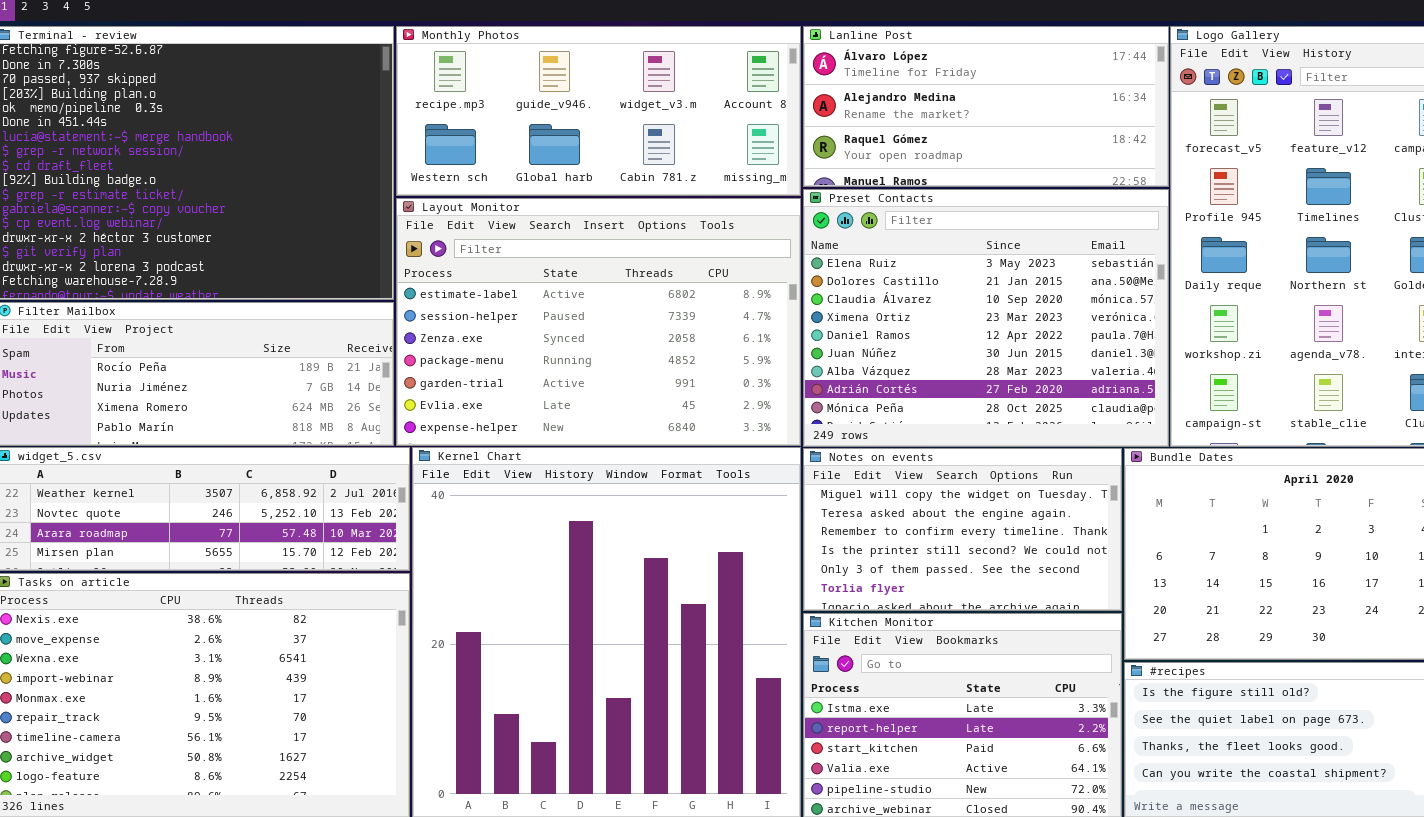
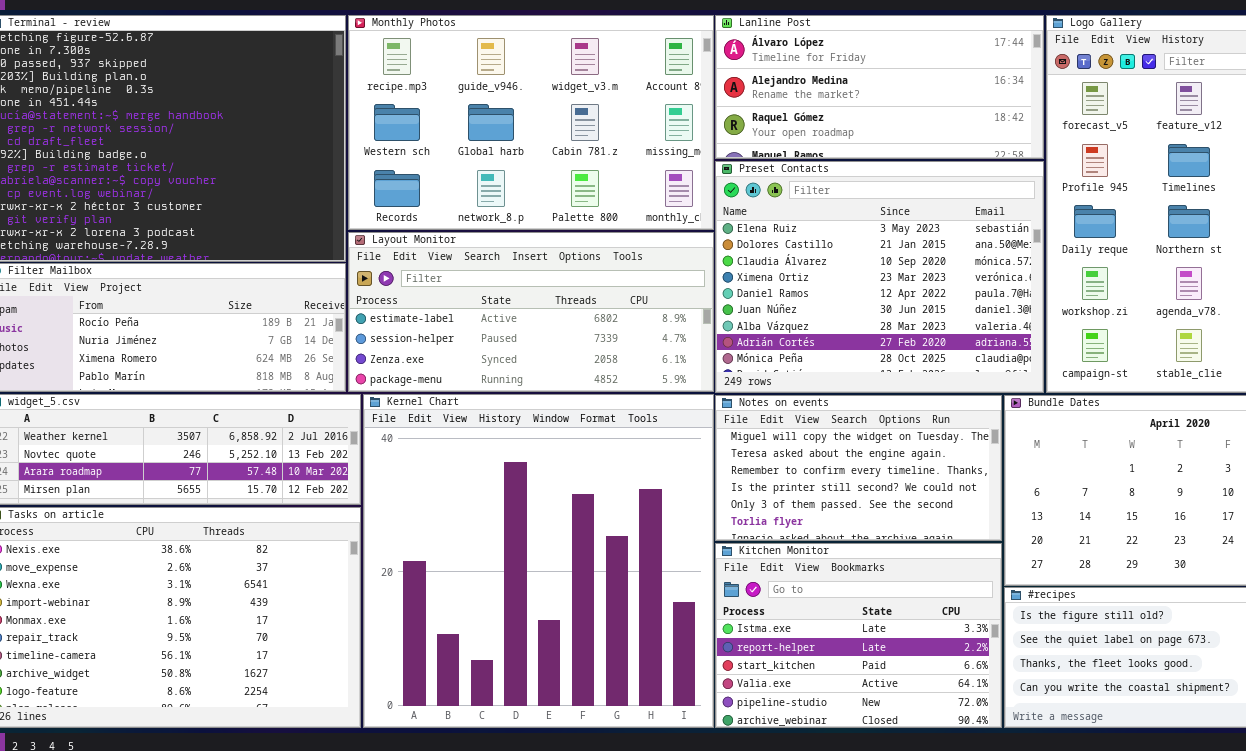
Monthly Photos: [396,26,801,196] -> [348,15,714,230], resized
Layout Monitor: [396,198,801,446] -> [348,232,714,392], resized

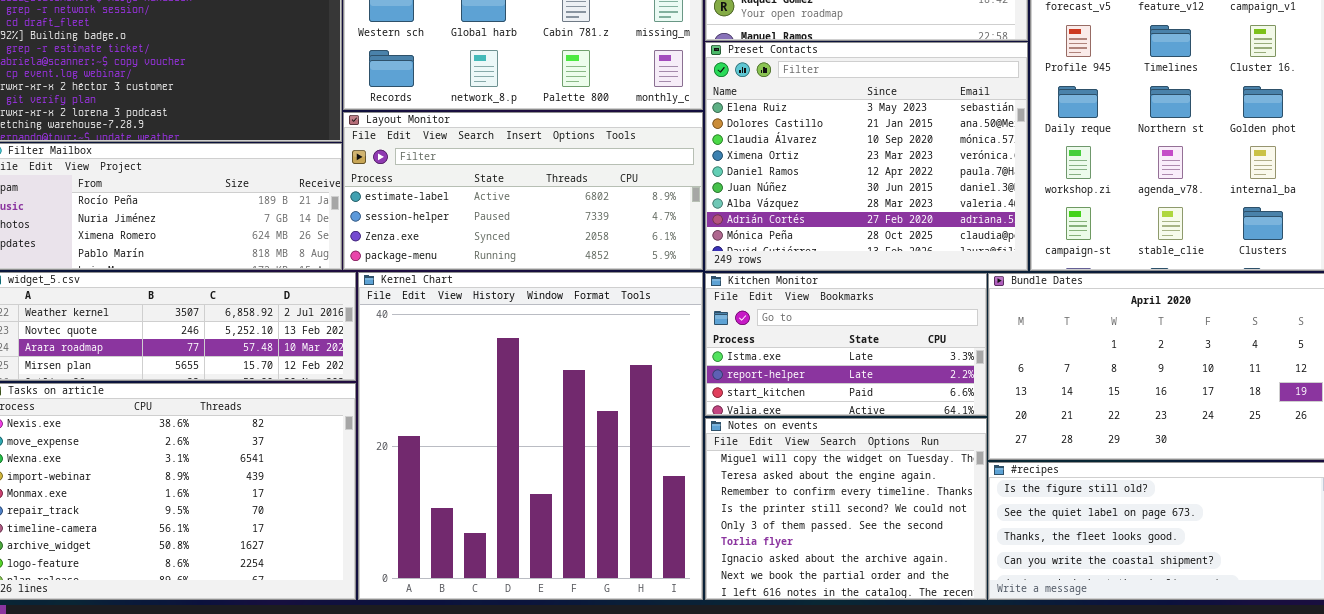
Notes on events: [715,395,1002,541] -> [705,418,987,600], moved, resized
Kitchen Monitor: [715,543,1002,728] -> [705,273,987,416], moved, resized

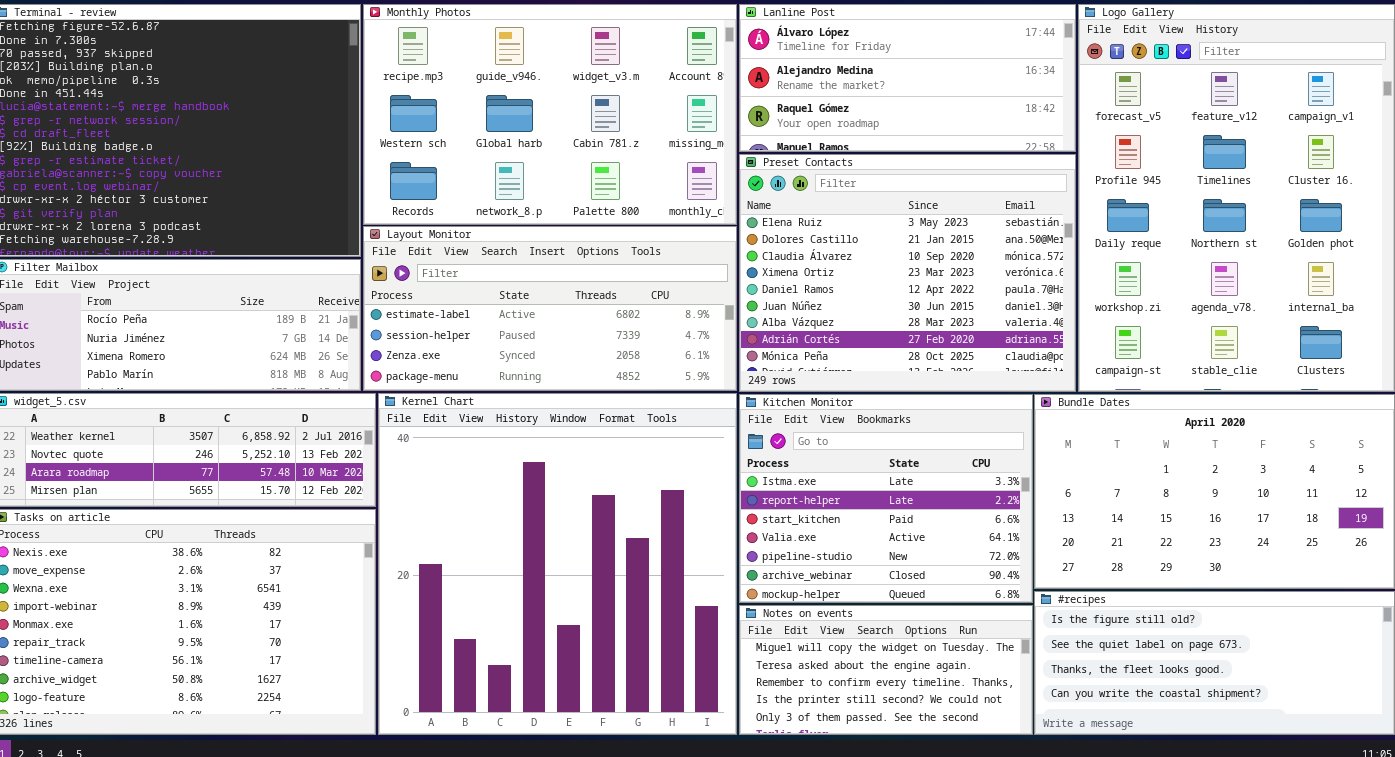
Kitchen Monitor: [705,273,987,416] -> [739,394,1033,603], resized
Notes on events: [705,418,987,600] -> [739,605,1033,735], resized

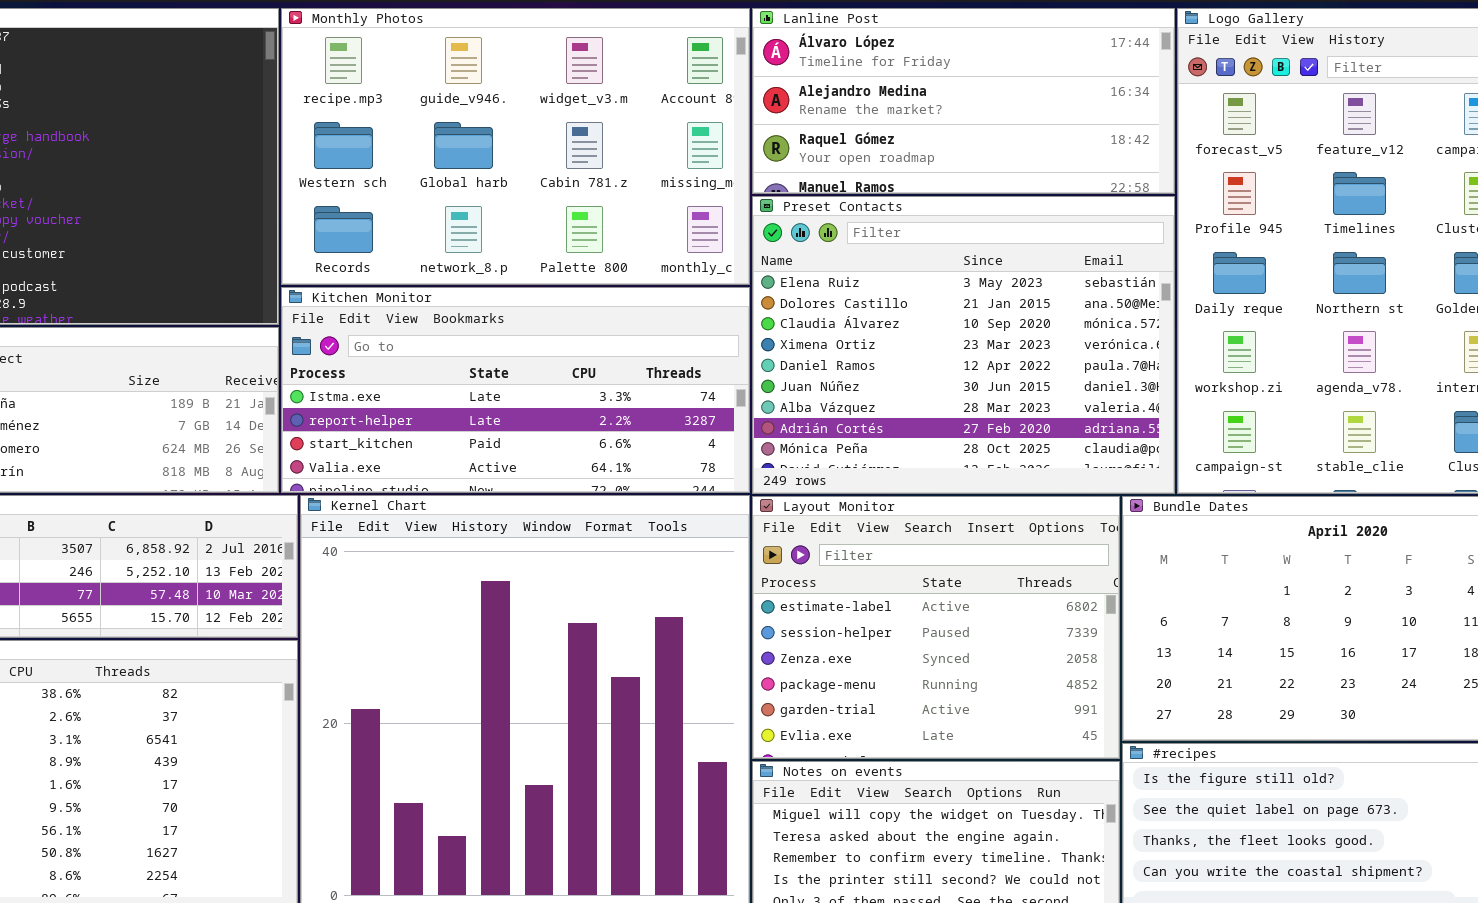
Layout Monitor: [363,226,737,391] -> [752,496,1120,759], moved, resized
Kitchen Monitor: [739,394,1033,603] -> [281,287,750,493], moved, resized

